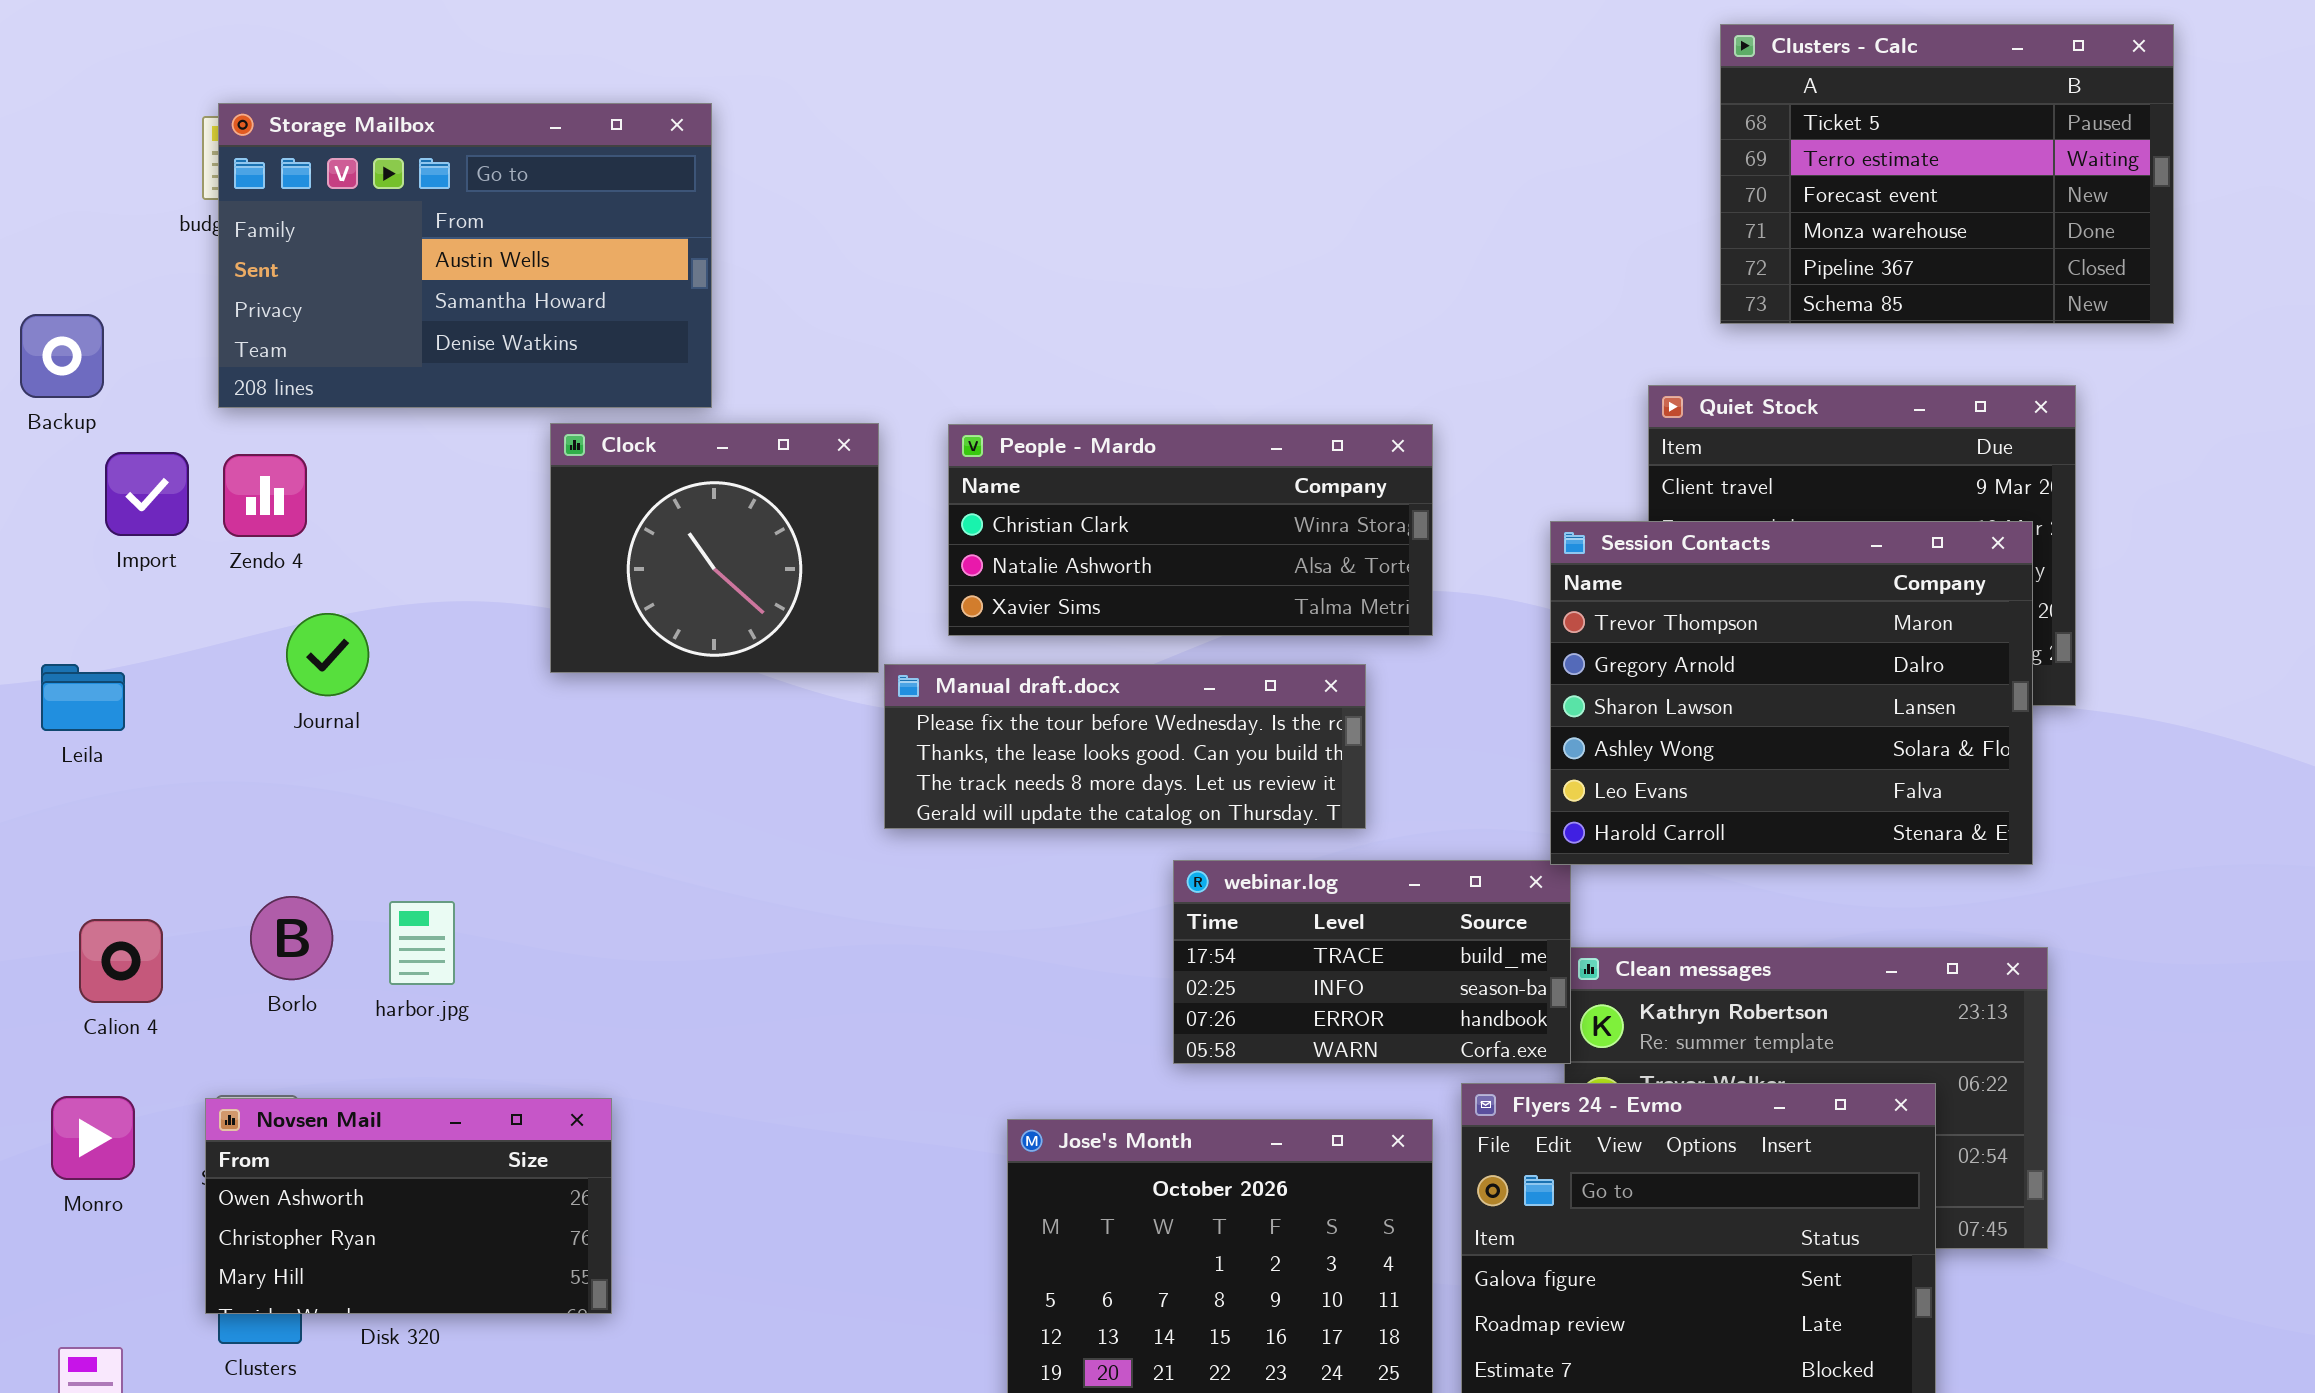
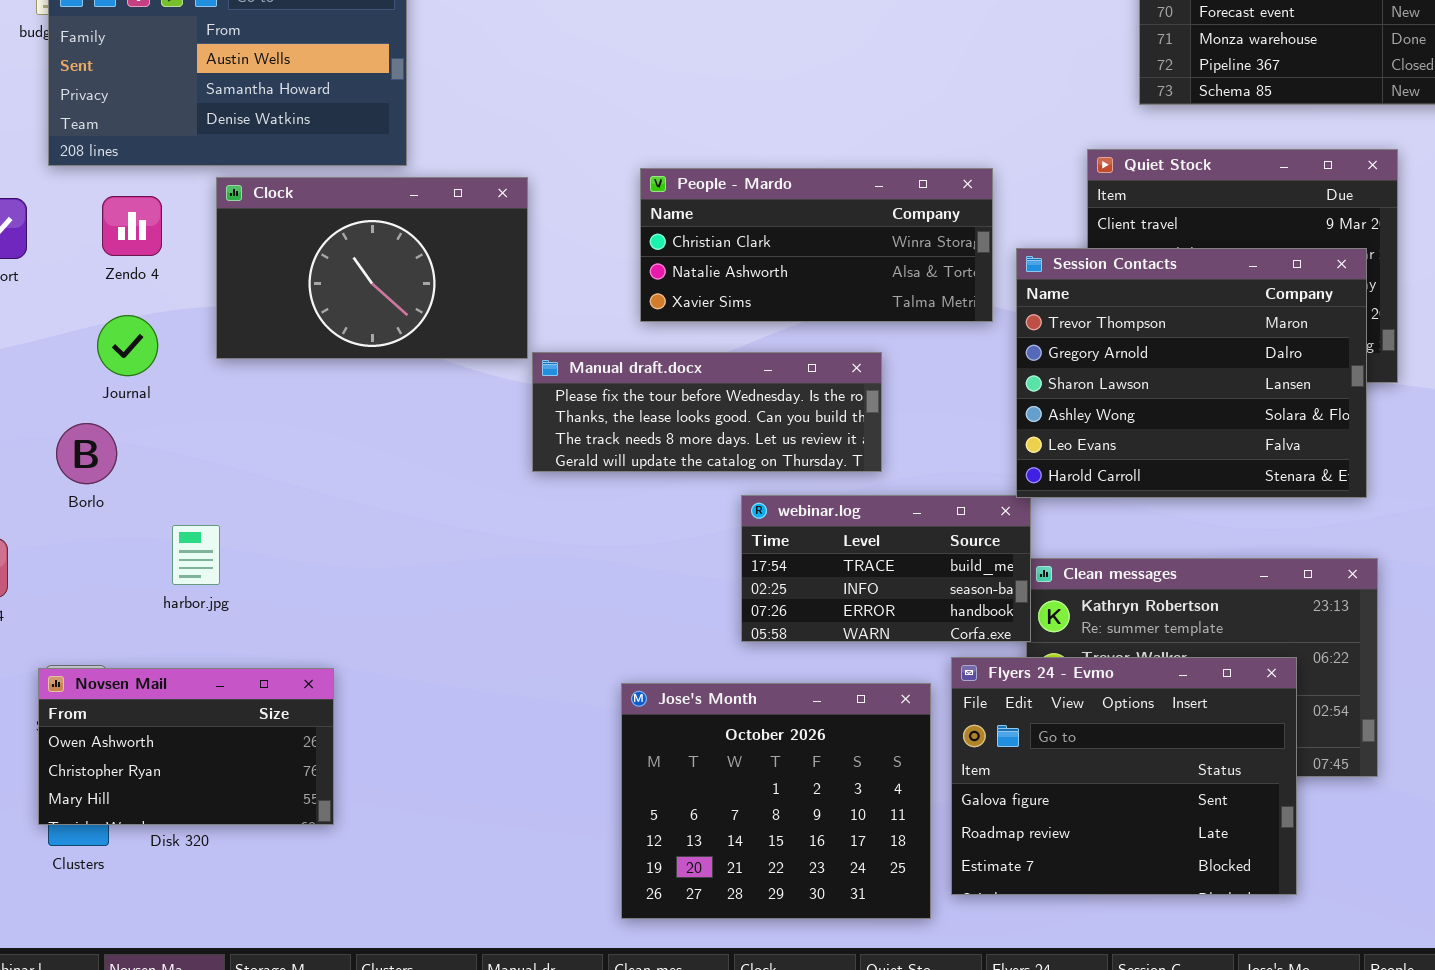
Clock: [550,423,879,673] -> [216,177,528,359], resized
People - Mardo: [948,424,1433,636] -> [640,168,993,322], moved
Zendo 4: [223,454,307,537] -> [102,196,162,256], moved
Borlo: [250,896,333,980] -> [56,423,117,484], moved

